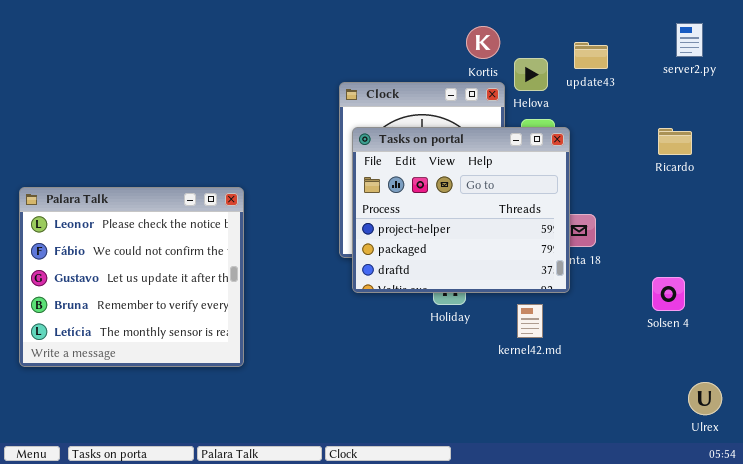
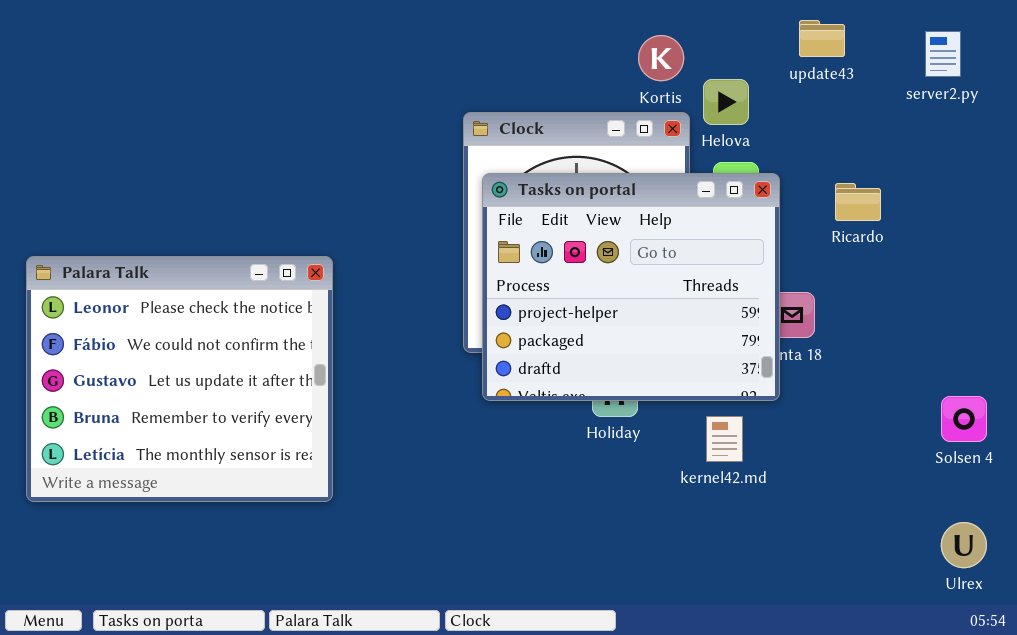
update43: [574,42,608,69] -> [799,20,845,57], moved
Ricardo: [658,128,692,155] -> [835,183,881,221], moved
Solsen 4: [652,277,685,311] -> [941,396,987,442], moved

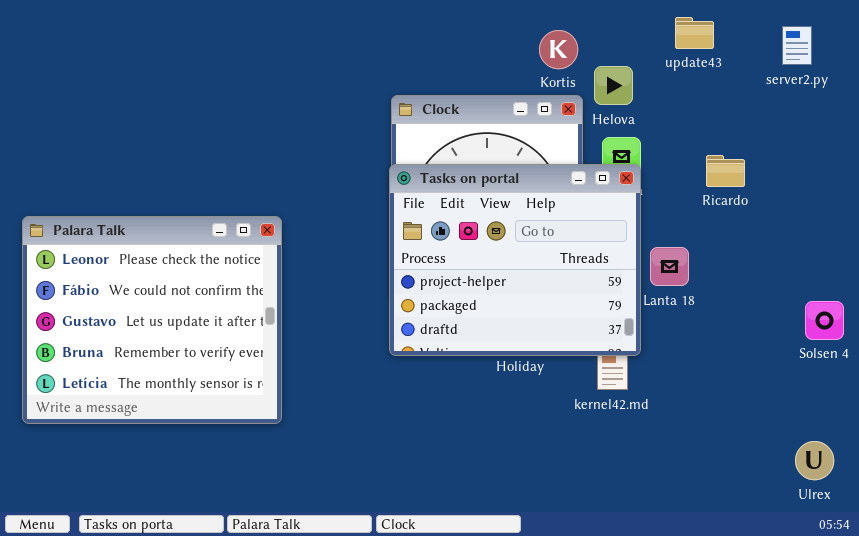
Tasks on portal: [482,173,780,401] -> [389,164,641,356], moved
Solsen 4: [941,396,987,442] -> [805,301,844,340], moved

